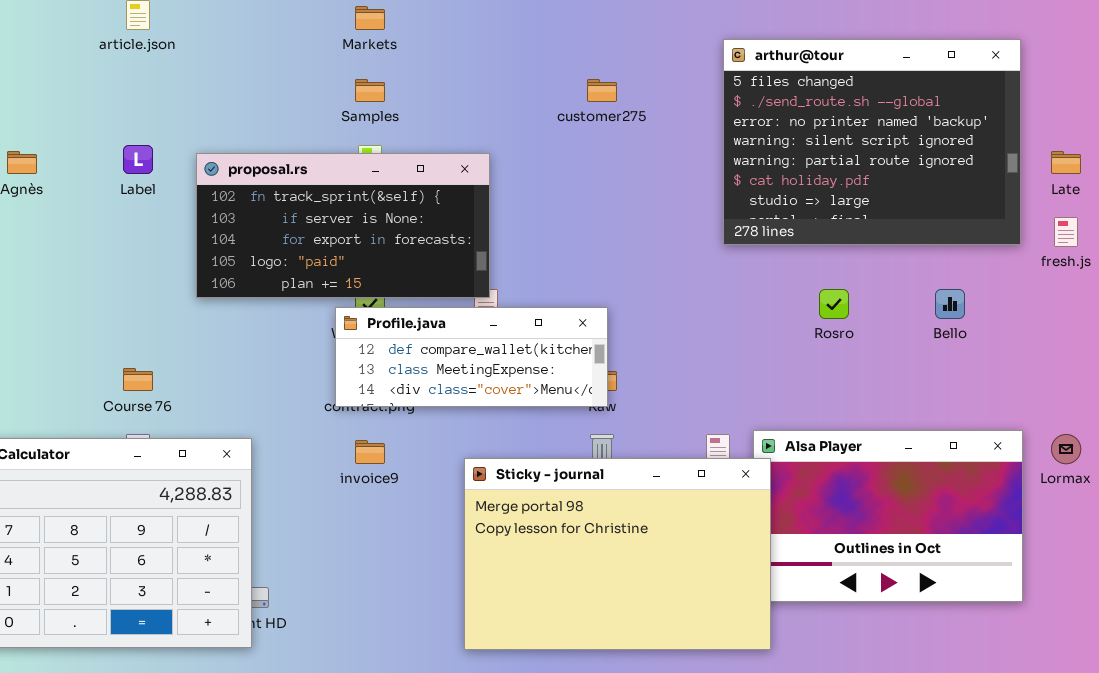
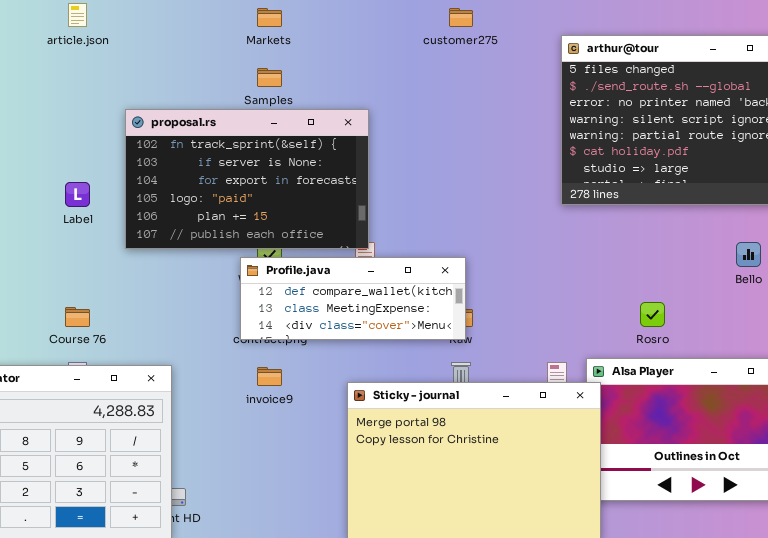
customer275: [587,79,617,102] -> [449,8,473,27], moved
Label: [123,145,153,174] -> [65,182,90,207], moved
proposal.rs: [196,153,490,298] -> [125,109,369,249], resized
Rosro: [819,289,849,319] -> [640,302,665,327], moved

